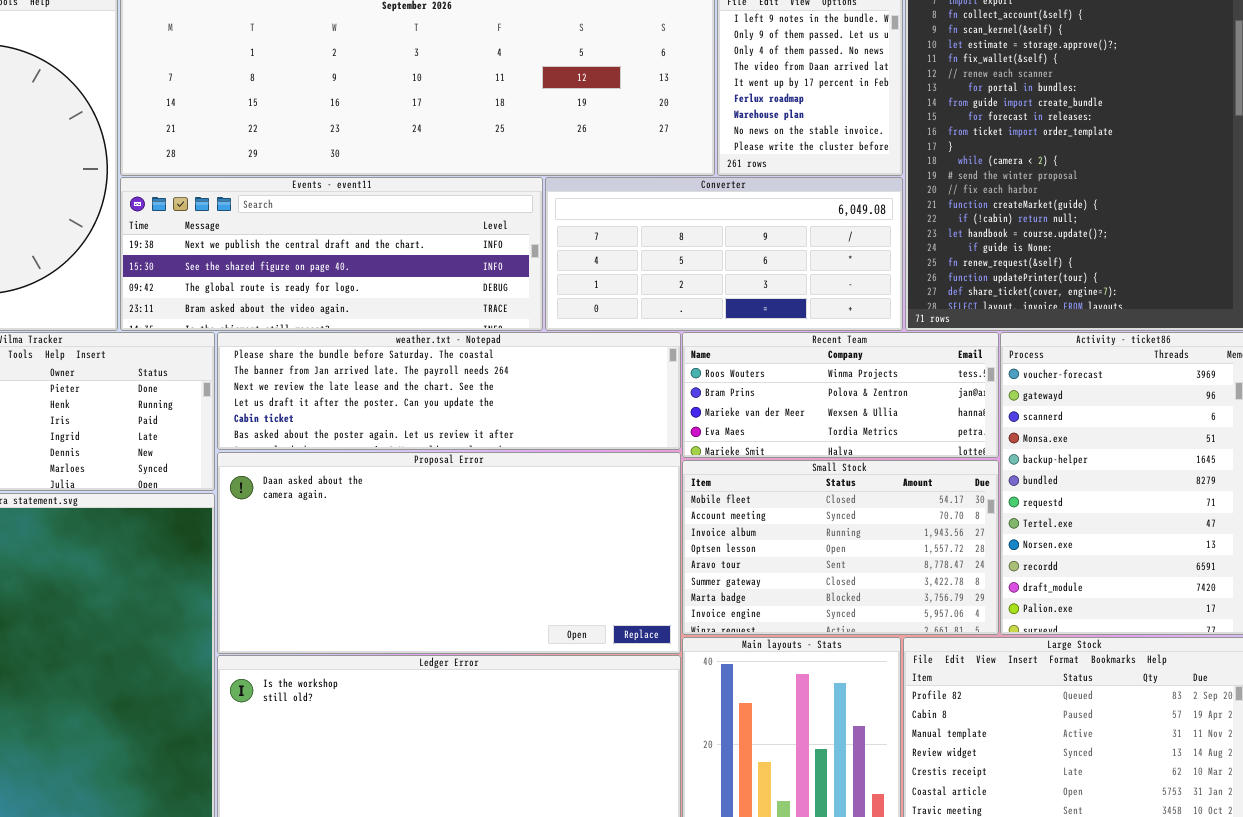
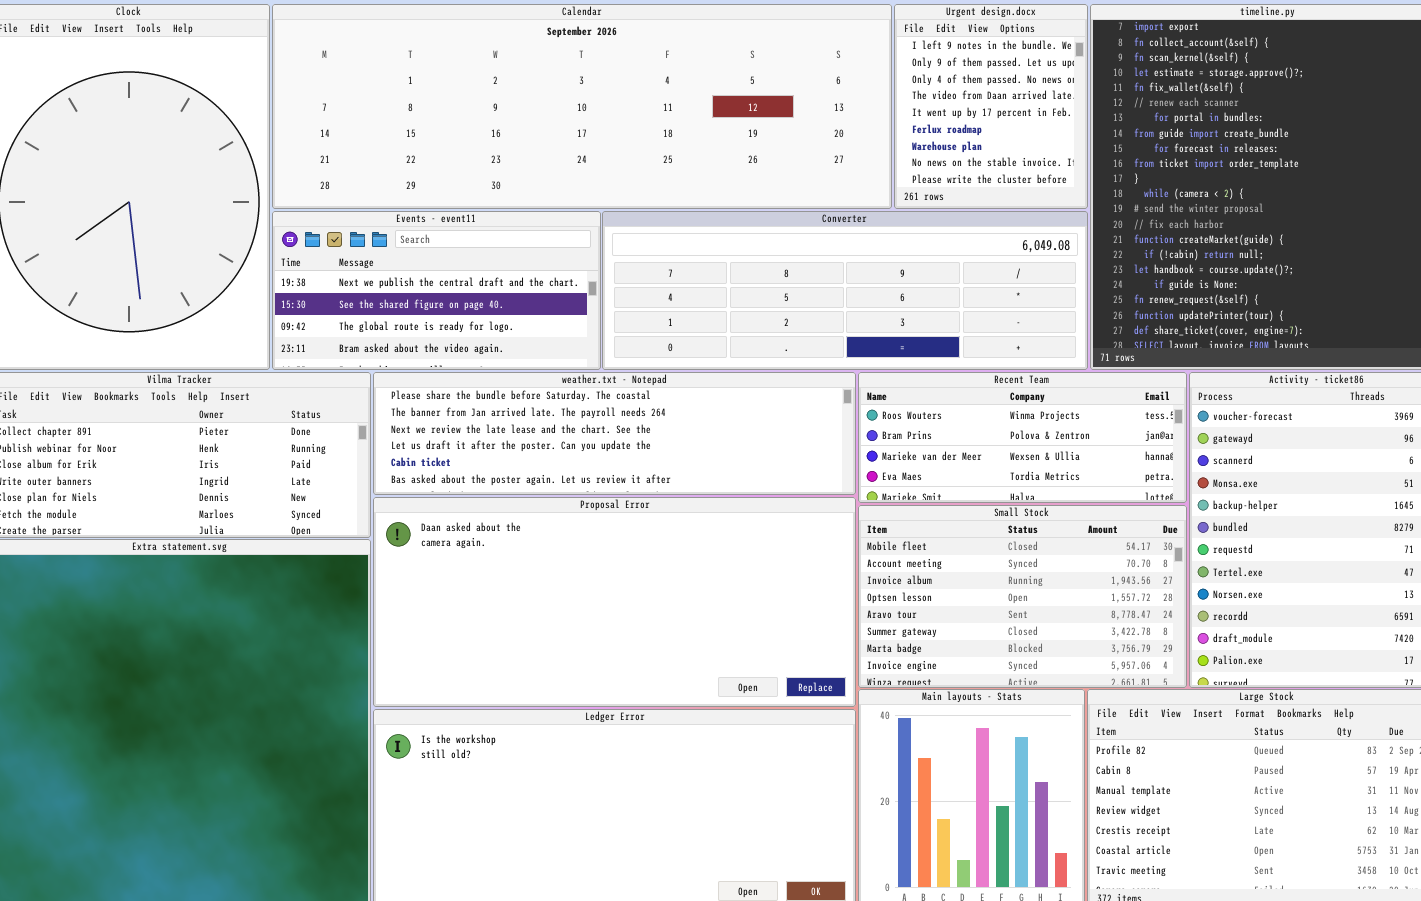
Events - event11: [120,177,543,331] -> [272,211,601,370], resized
Converter: [545,177,903,331] -> [602,211,1088,370], resized

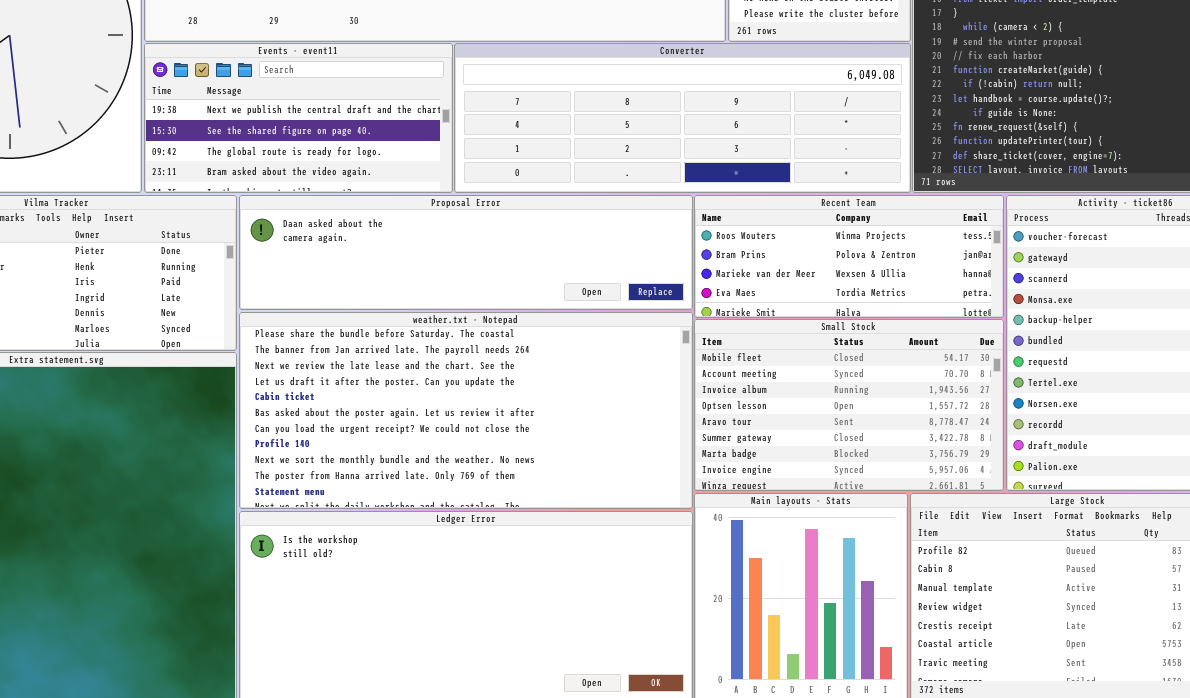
weather.txt - Notepad: [373,372,856,495] -> [239,312,693,509], moved, resized
Proposal Error: [373,497,856,707] -> [239,195,693,310], moved, resized

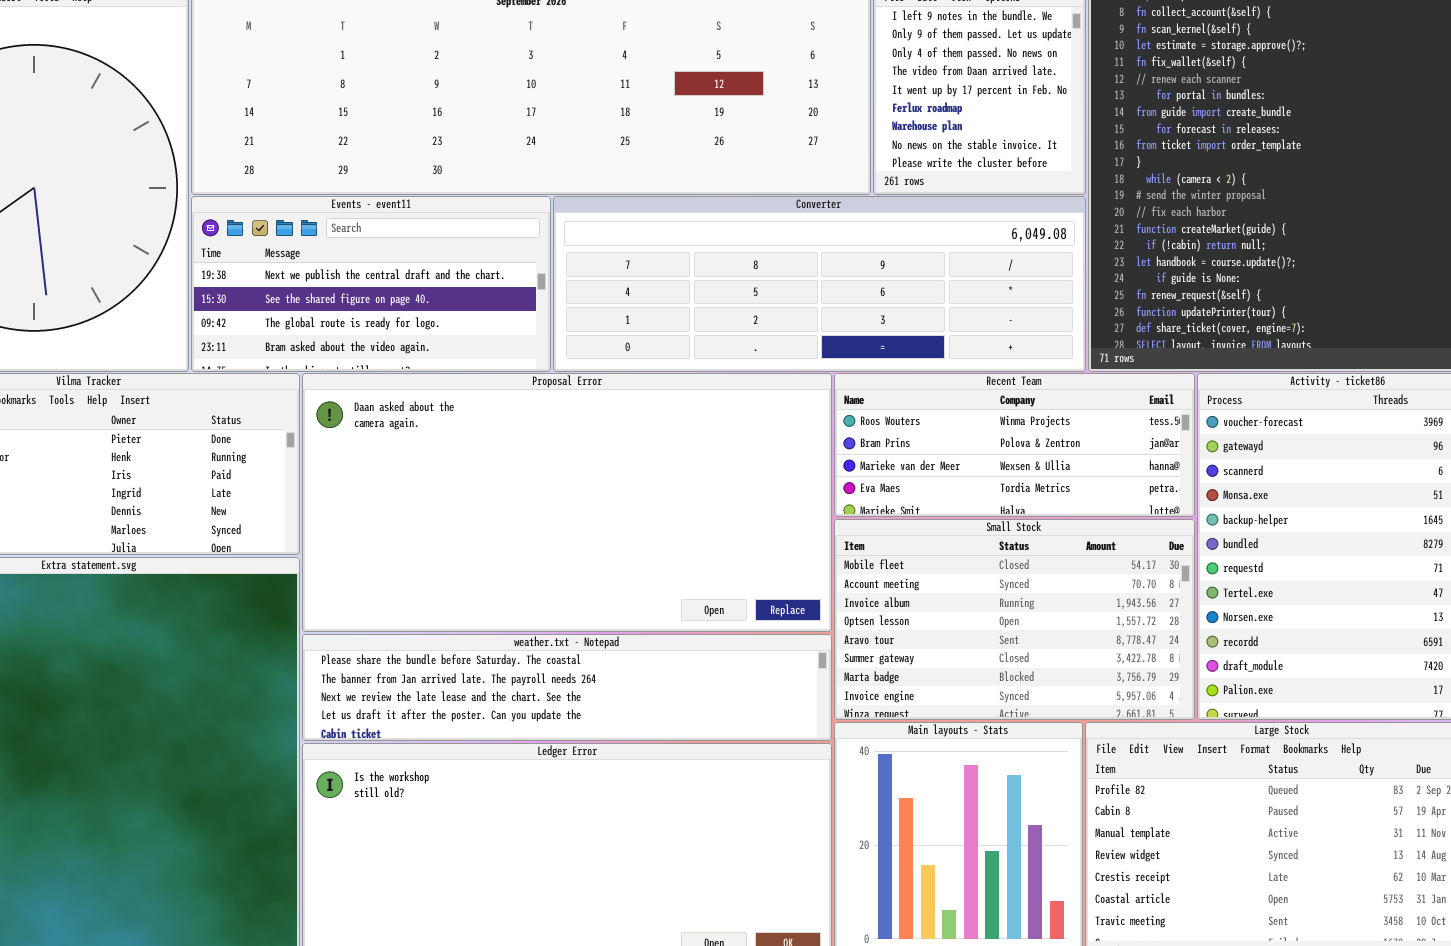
Proposal Error: [239,195,693,310] -> [302,373,832,632], resized
weather.txt - Notepad: [239,312,693,509] -> [302,634,832,741], resized

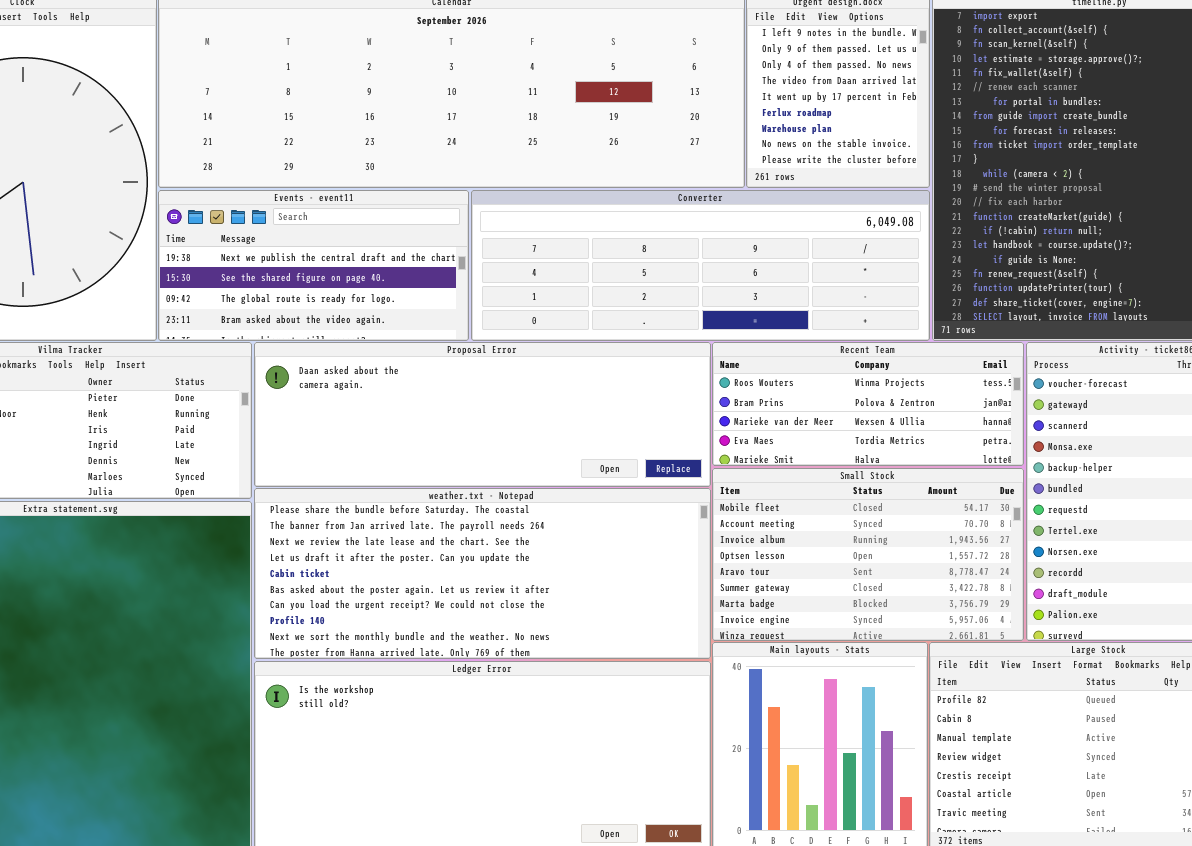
Proposal Error: [302,373,832,632] -> [254,342,711,487], resized
weather.txt - Notepad: [302,634,832,741] -> [254,488,711,659], resized

